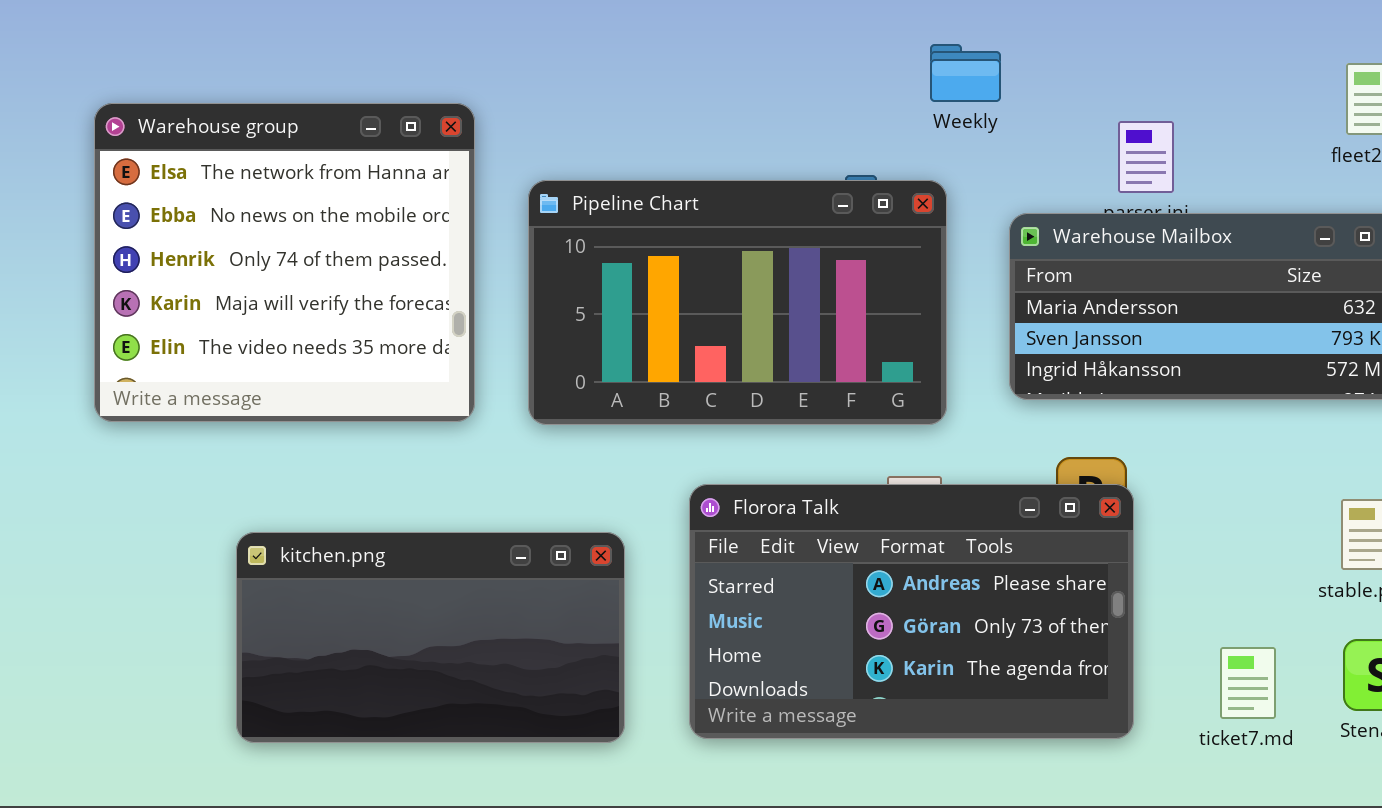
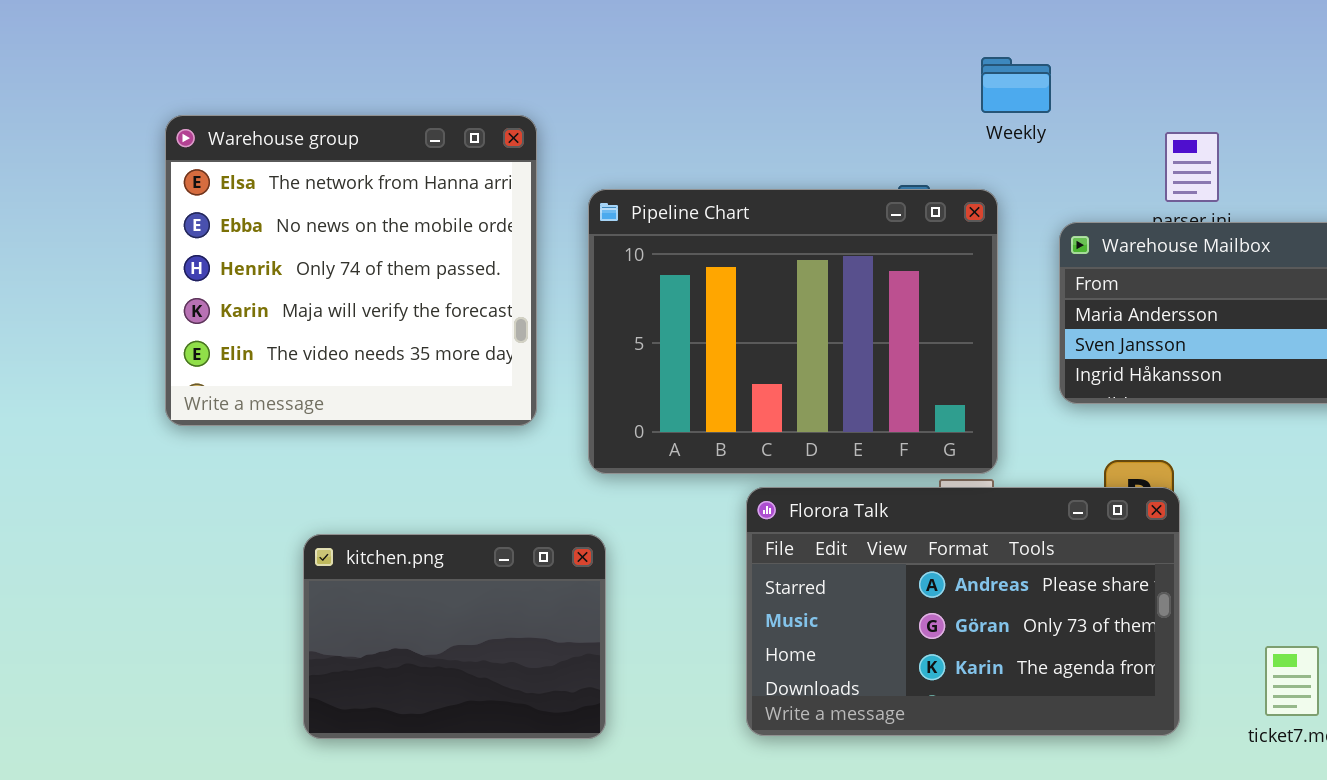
Pipeline Chart: [528,180,947,425] -> [588,189,998,474], resized
kitchen.png: [236,532,625,743] -> [303,534,606,739], resized

